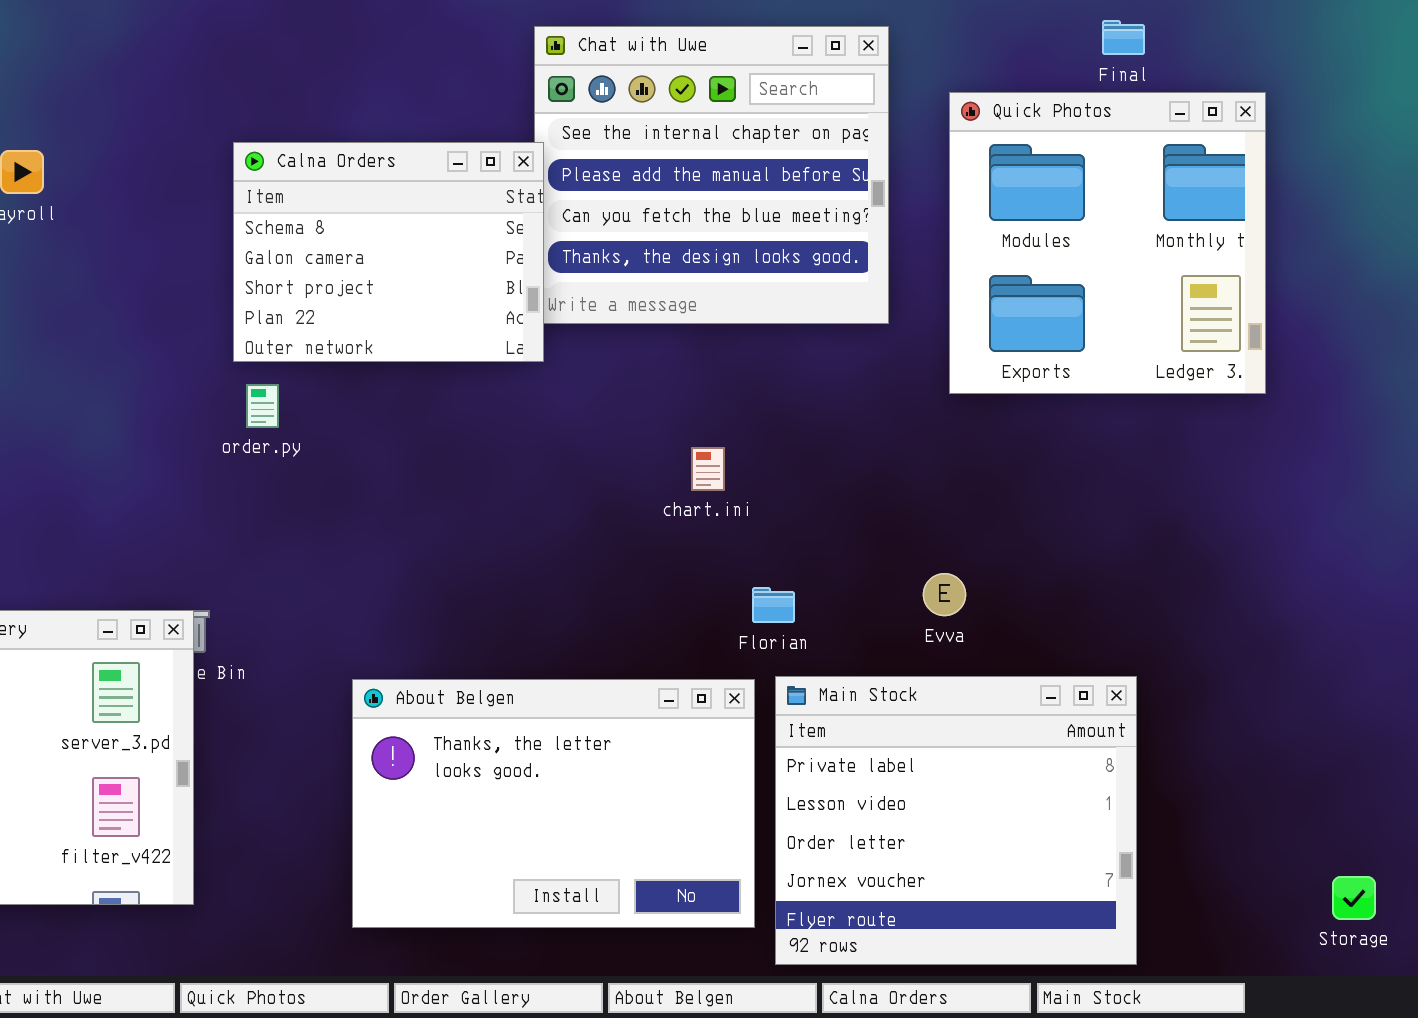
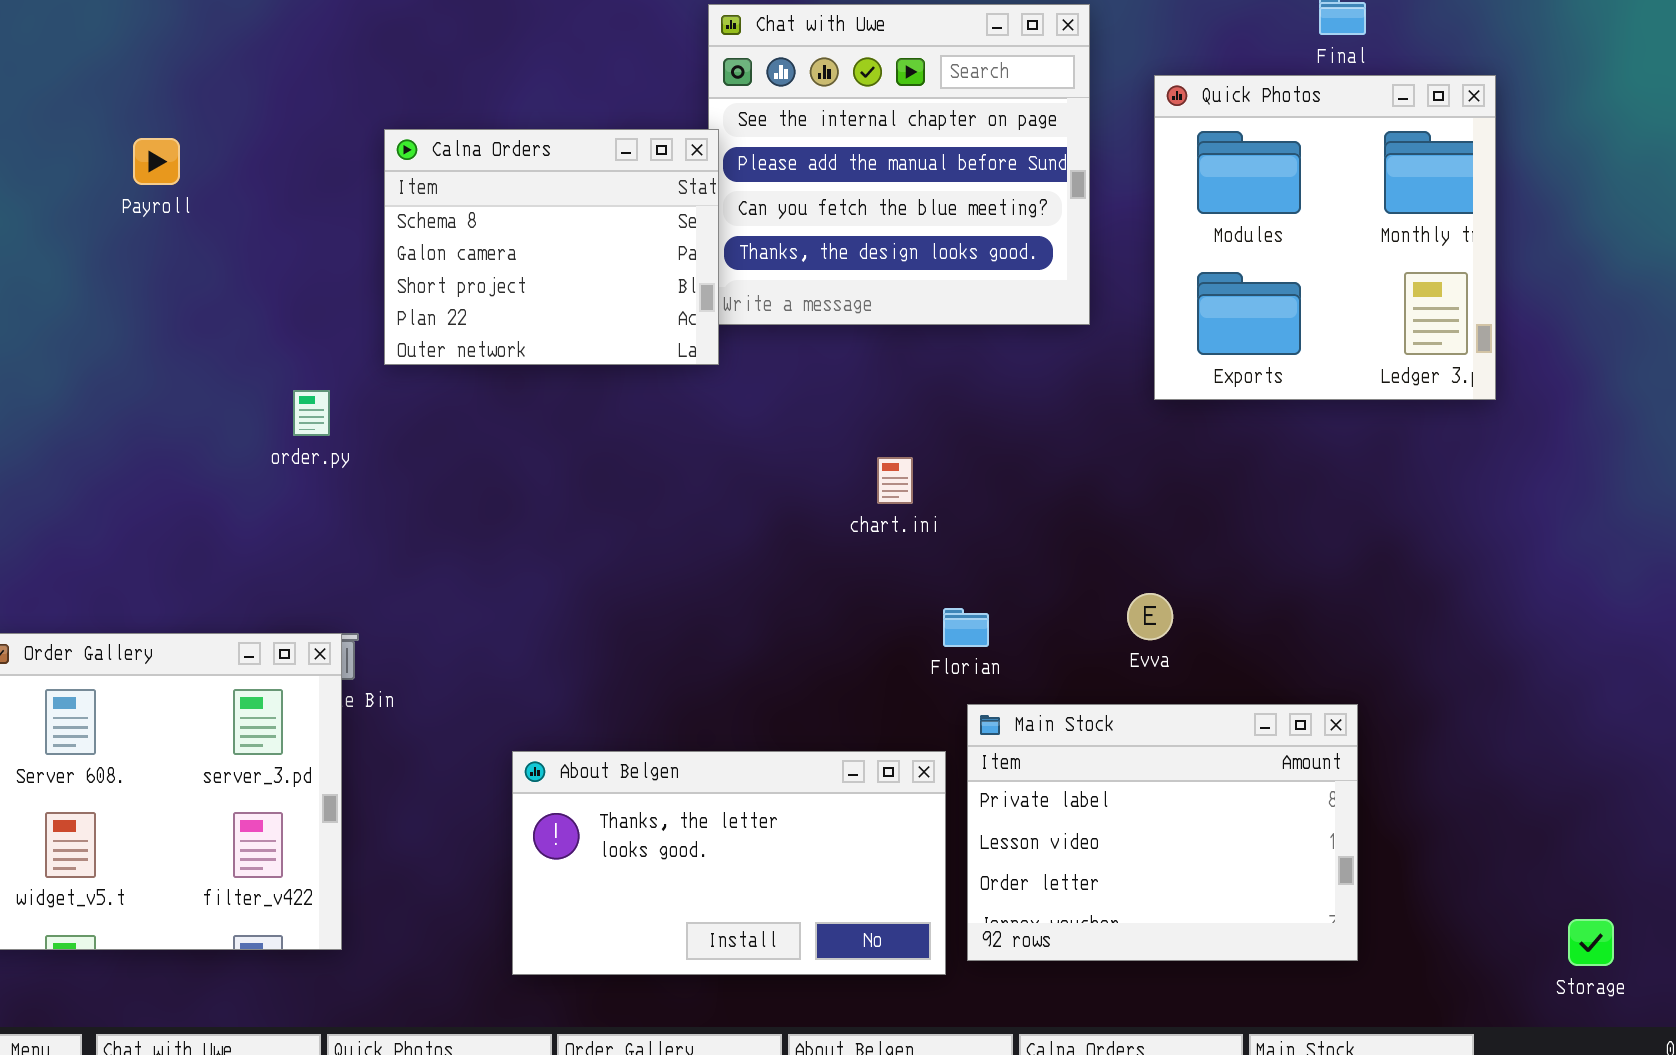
order.py: [246,384,279,428] -> [293,390,330,436], moved
Main Stock: [775,676,1137,965] -> [967,704,1358,961], resized
About Belgen: [352,679,755,928] -> [512,751,946,975], resized

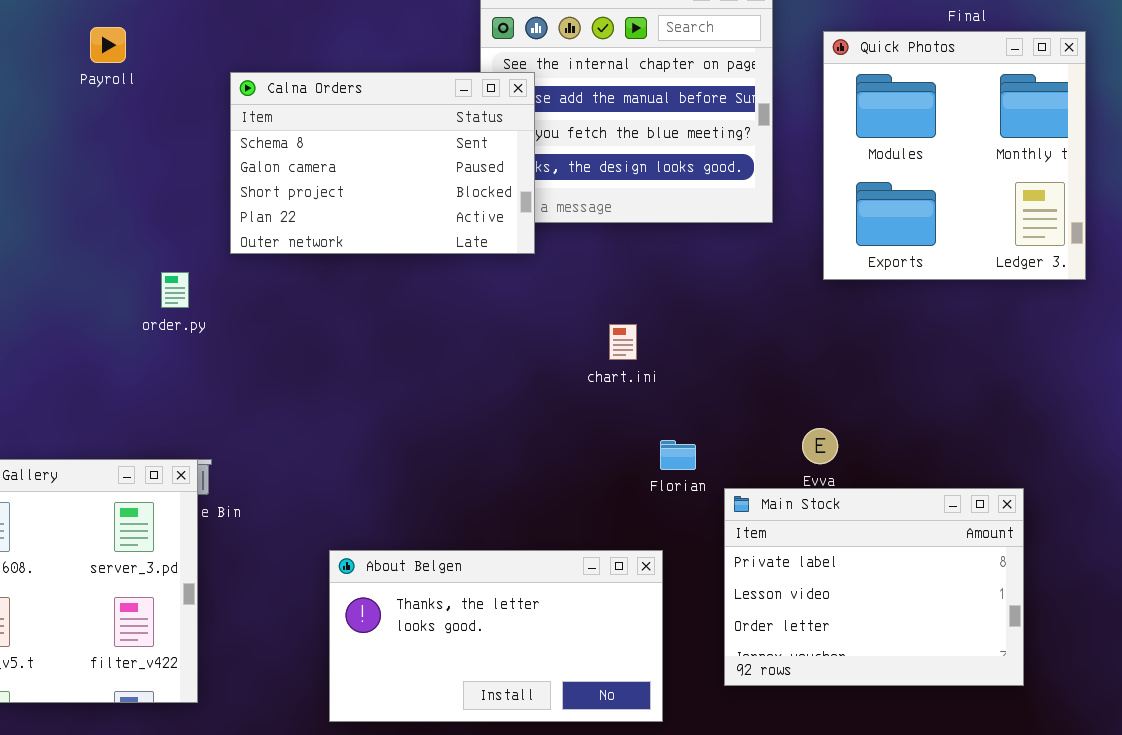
Calna Orders: [384,129,719,365] -> [230,72,535,254], resized
Payroll: [133,138,180,185] -> [90,27,126,63], moved
Main Stock: [967,704,1358,961] -> [724,488,1024,686], moved

